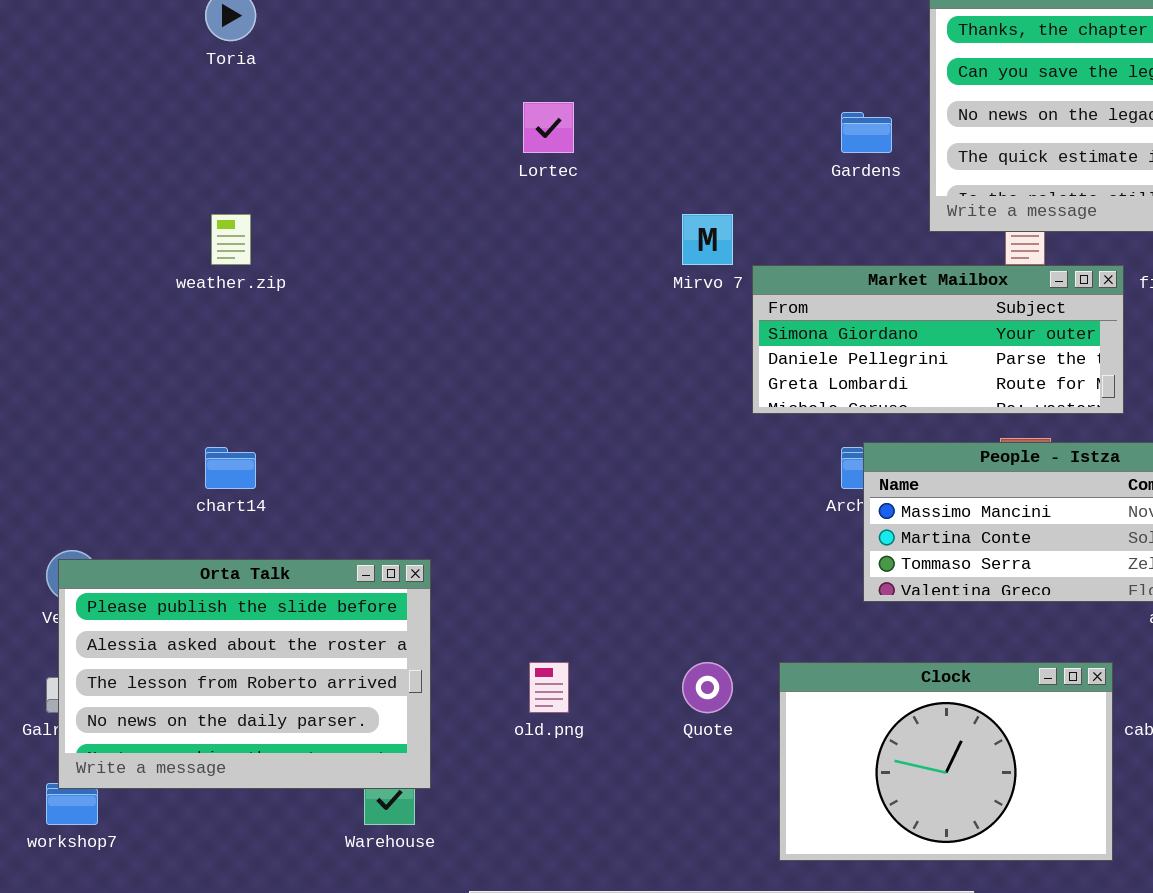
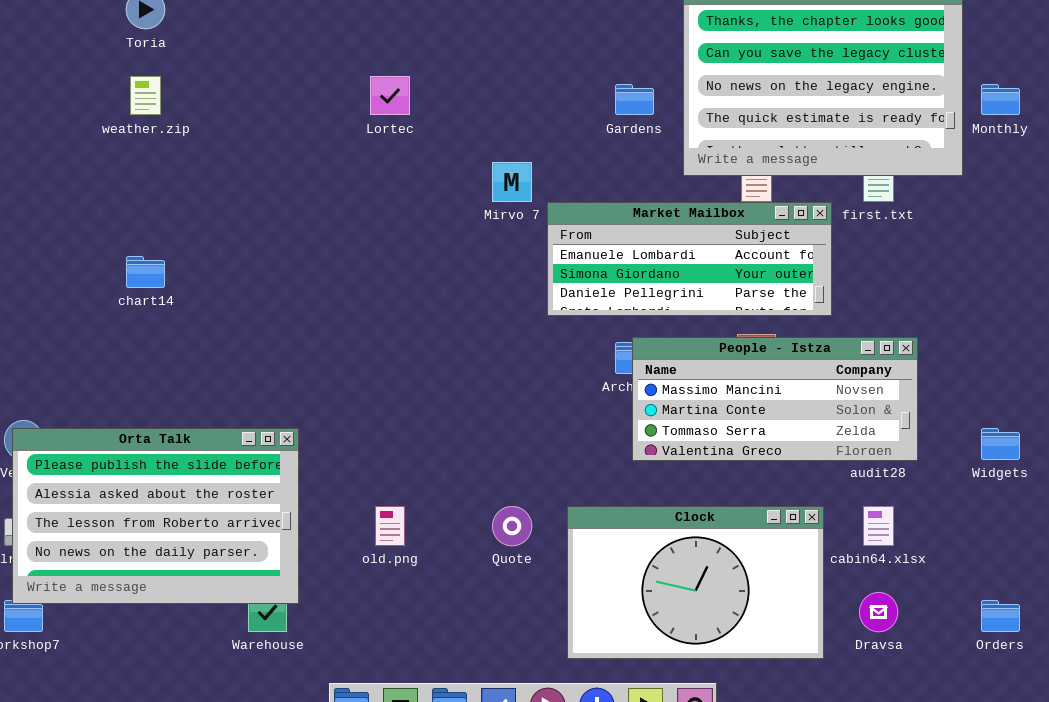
weather.zip: [211,214,251,265] -> [130,76,161,115], moved
Market Mailbox: [752,265,1124,414] -> [547,202,832,316], scrolled up 1 row
chart14: [205,447,256,489] -> [126,256,165,288], moved

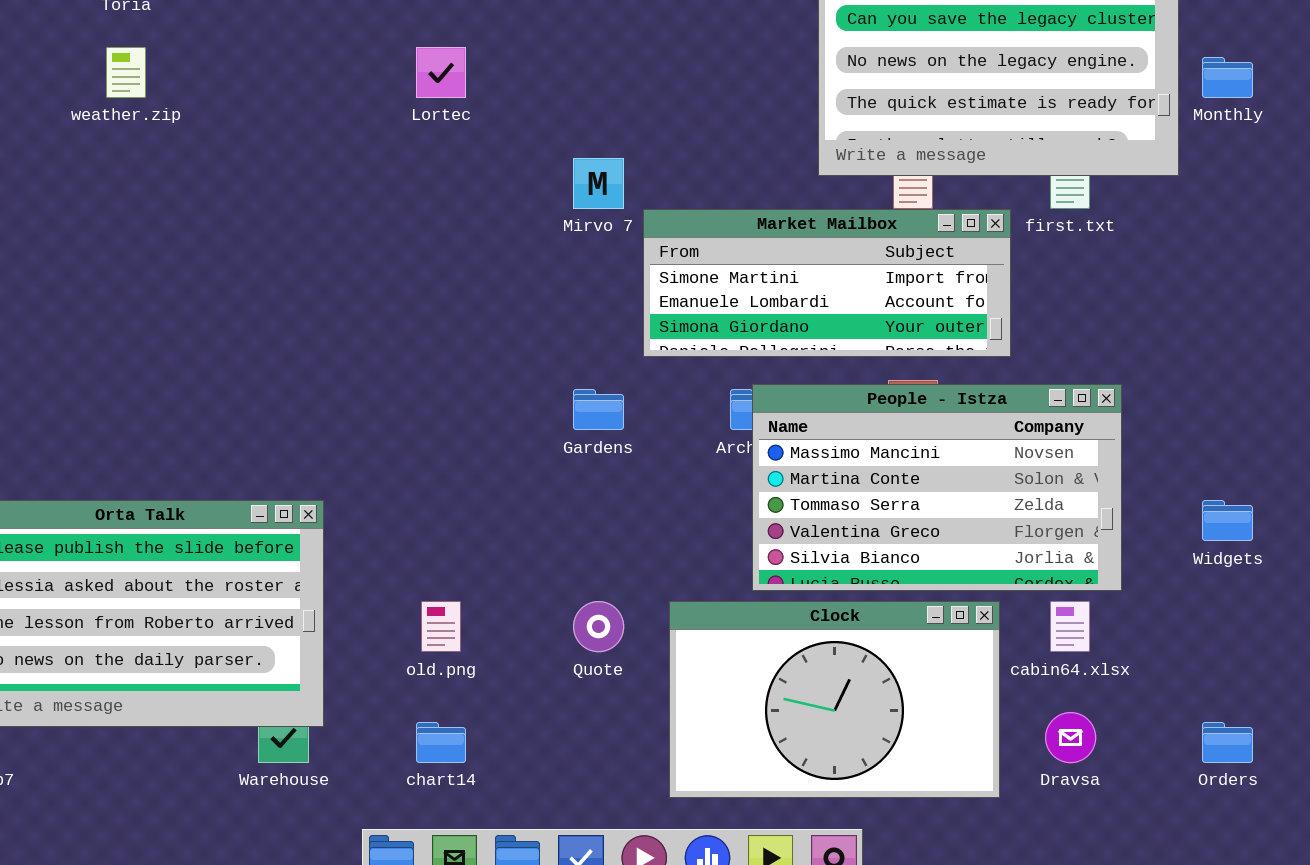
Gardens: [615,84,654,115] -> [573,389,624,430], moved
Market Mailbox: [547,202,832,316] -> [643,209,1011,357], scrolled up 1 row
chart14: [126,256,165,288] -> [416,722,466,763], moved
People - Istza: [632,337,918,461] -> [752,384,1122,591], resized

